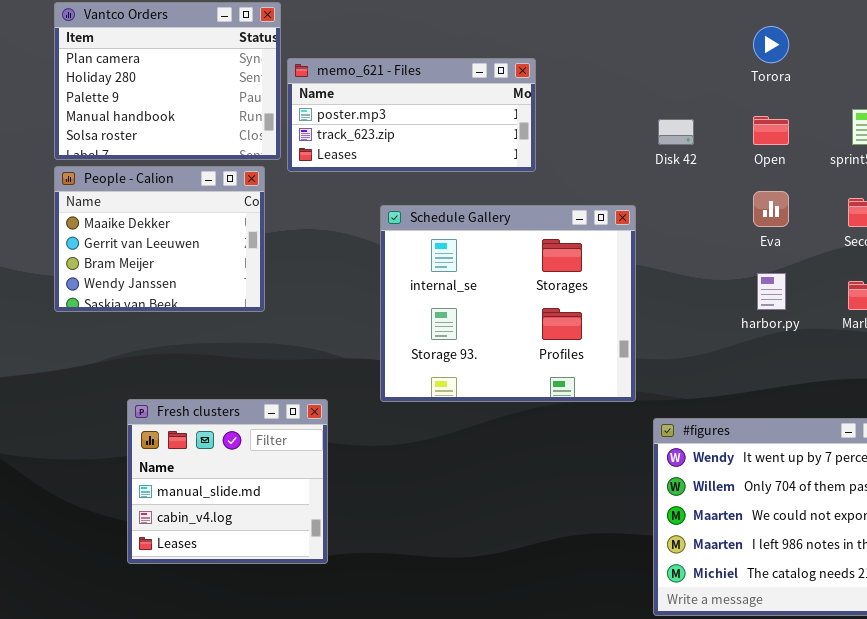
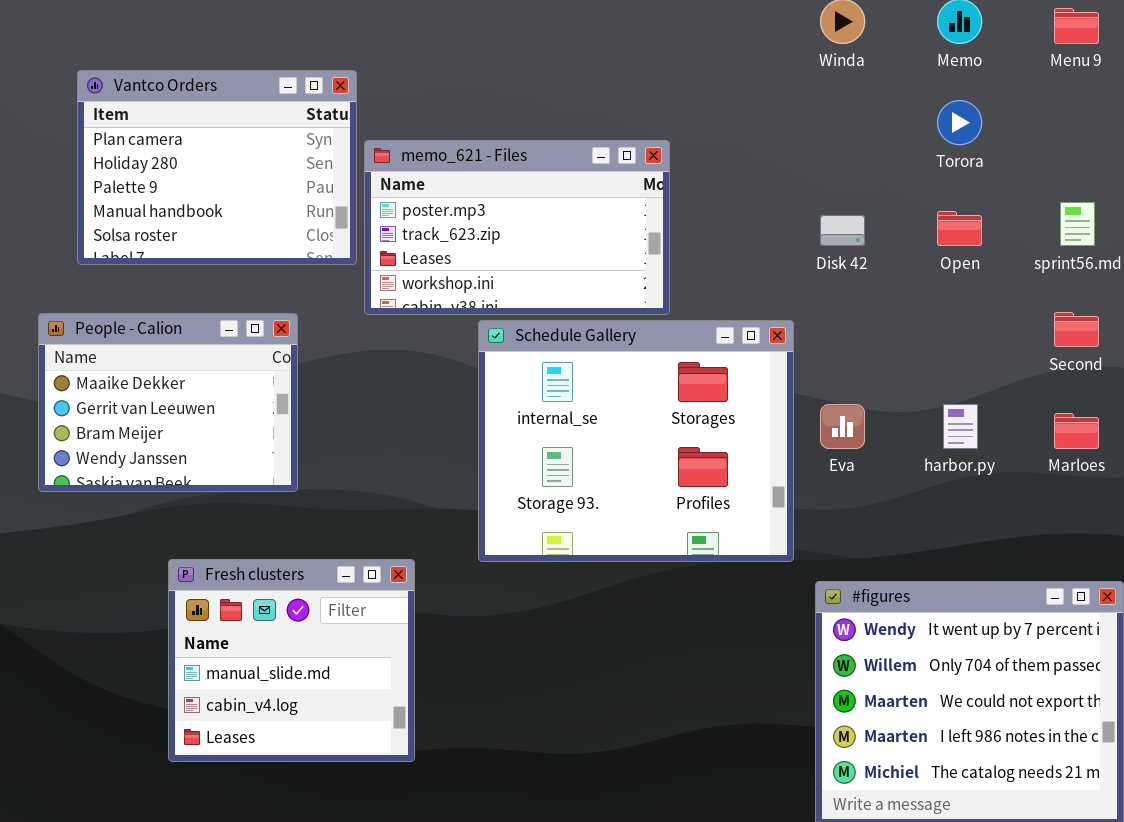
memo_621 - Files: [287,58,536,172] -> [364,140,670,315], resized
People - Calion: [54,166,265,312] -> [38,313,298,492], moved
Eva: [753,191,789,227] -> [820,404,865,449], moved

